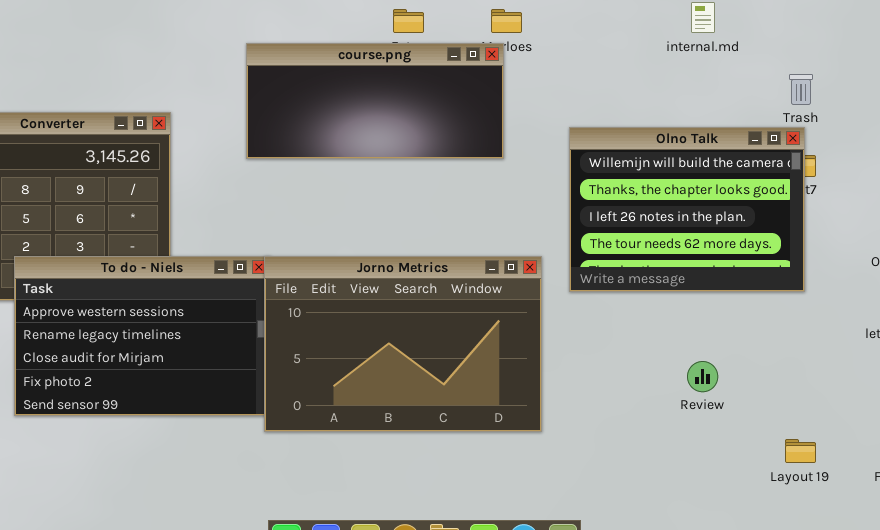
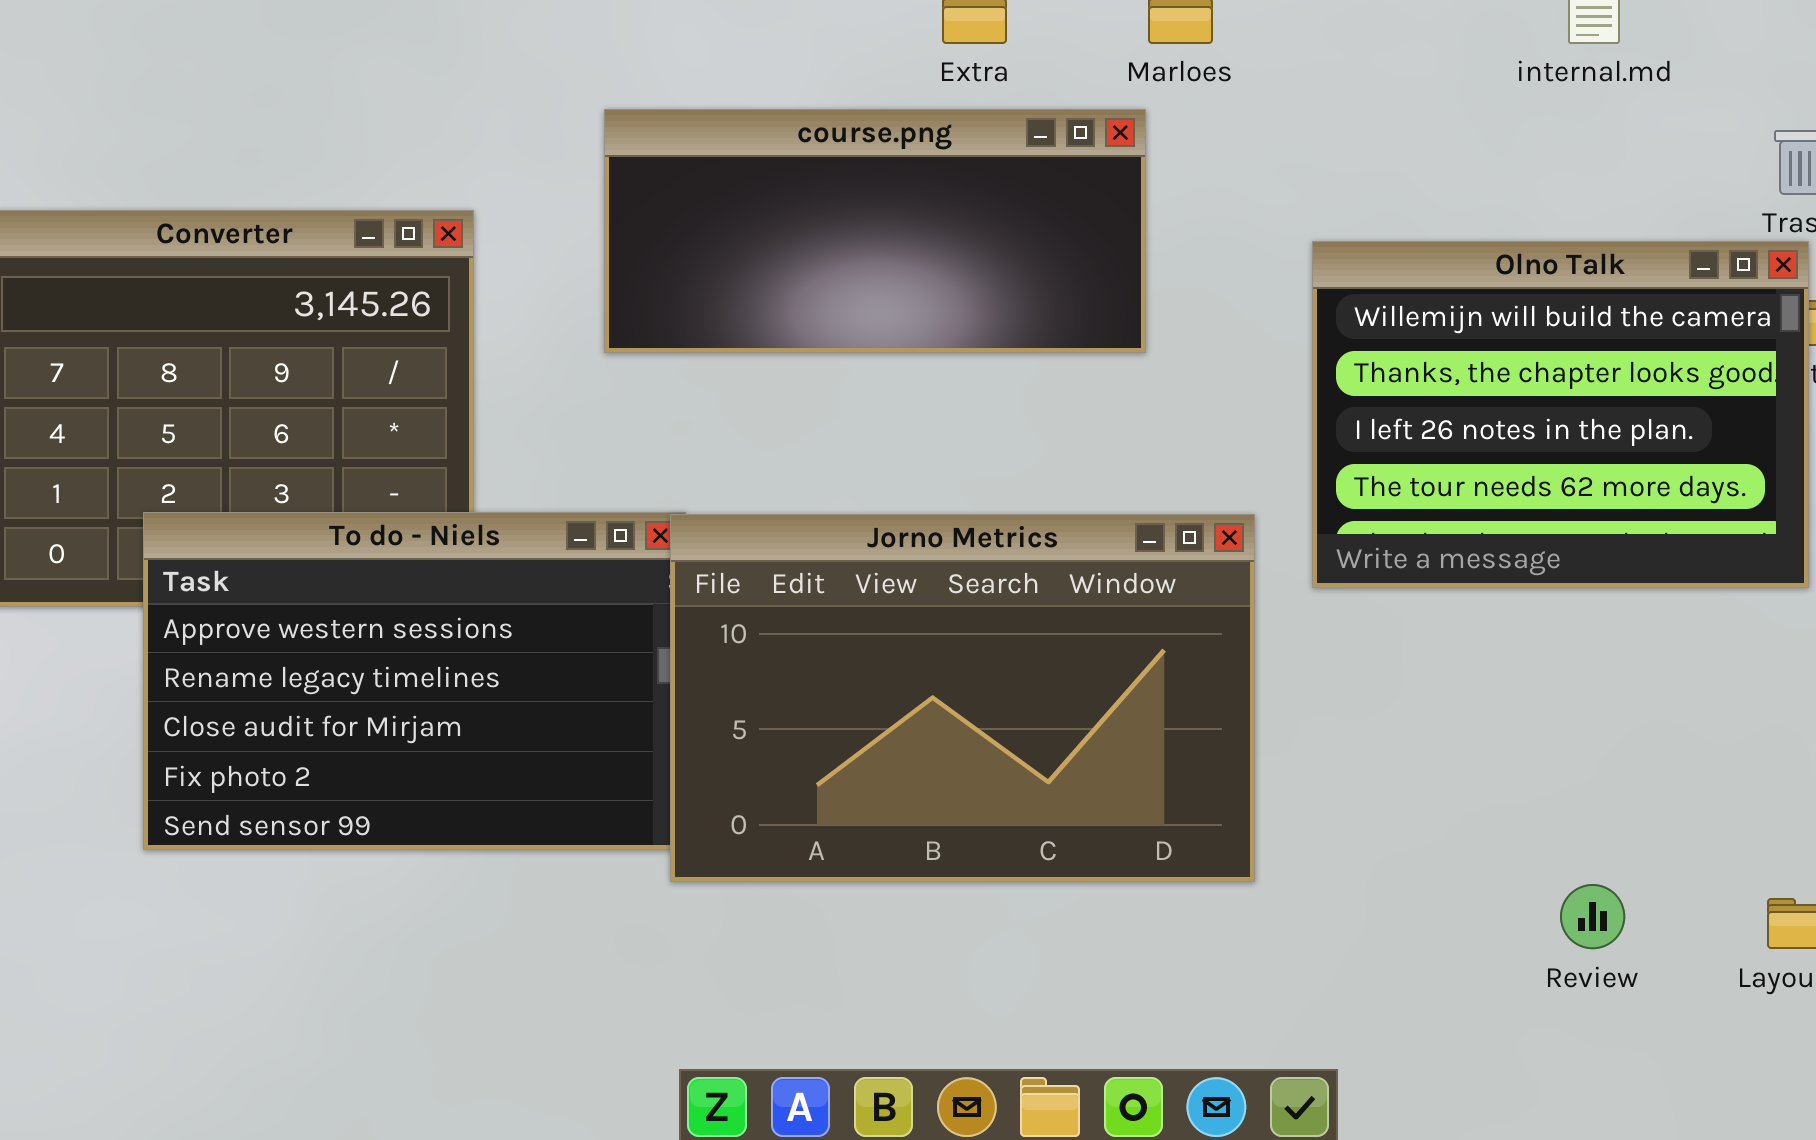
course.png: [246,43,504,159] -> [604,109,1146,353], moved
Review: [687,361,718,392] -> [1560,884,1625,949], moved

